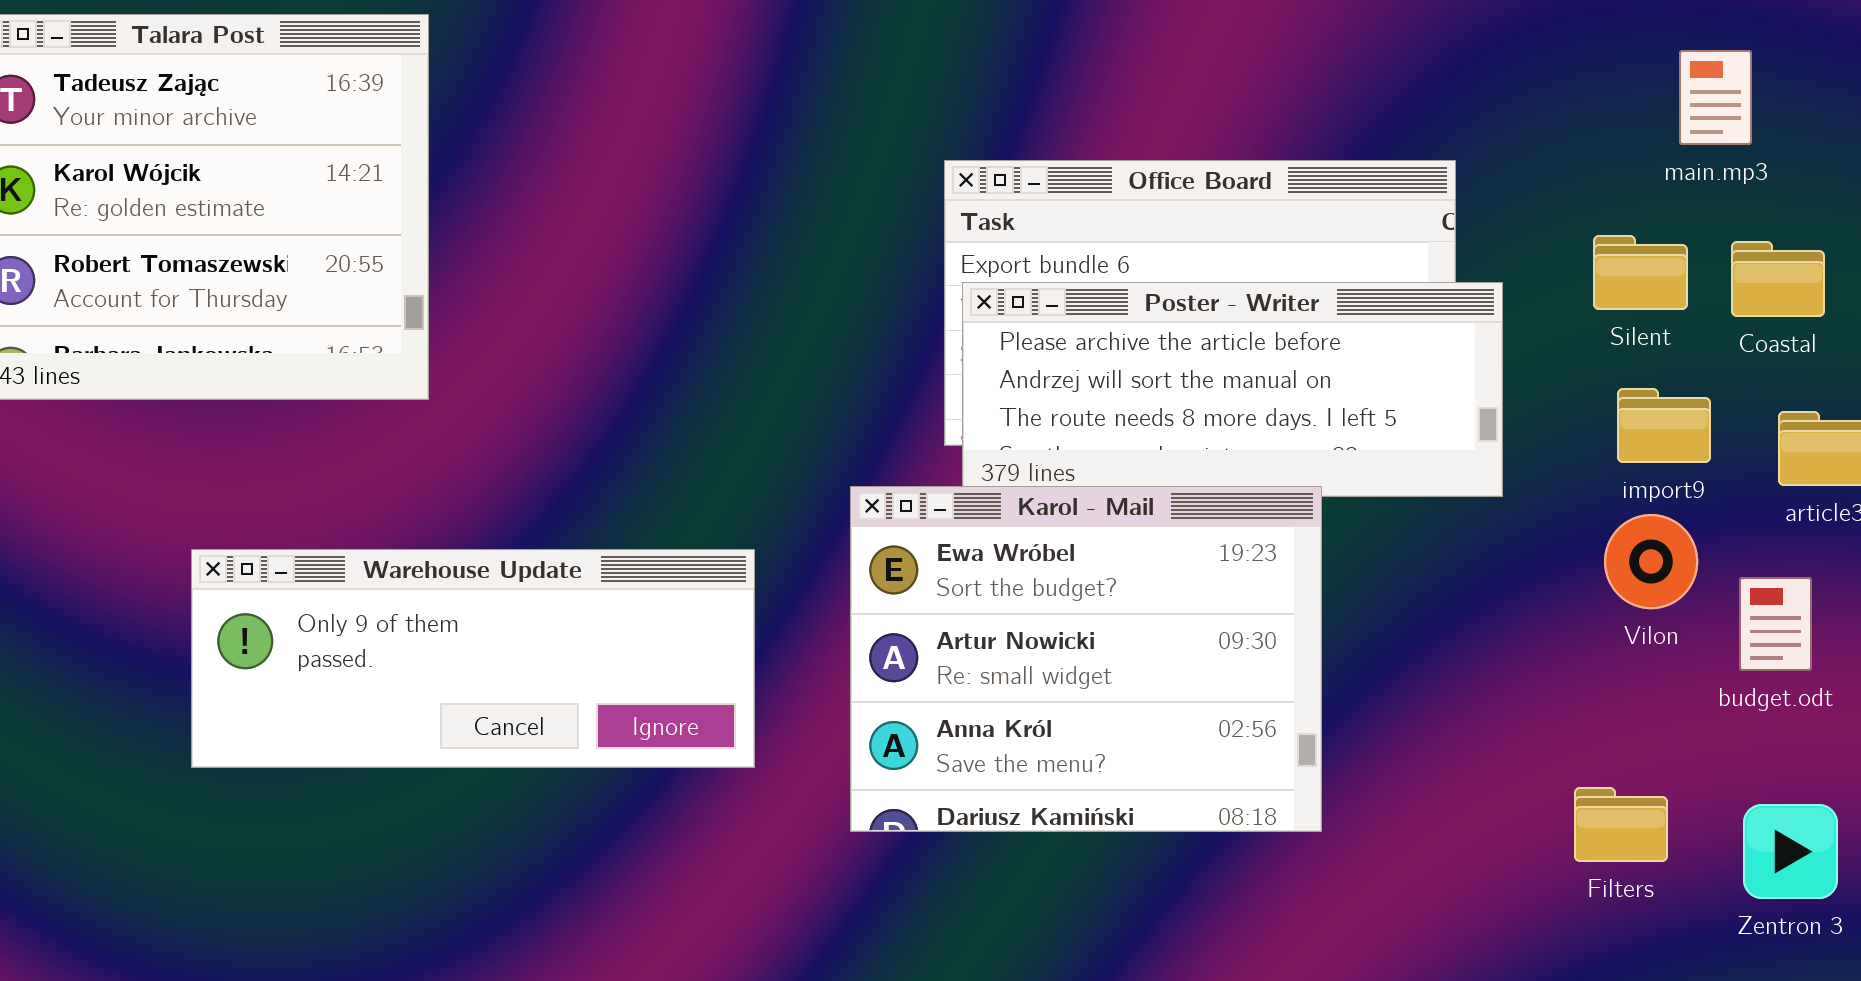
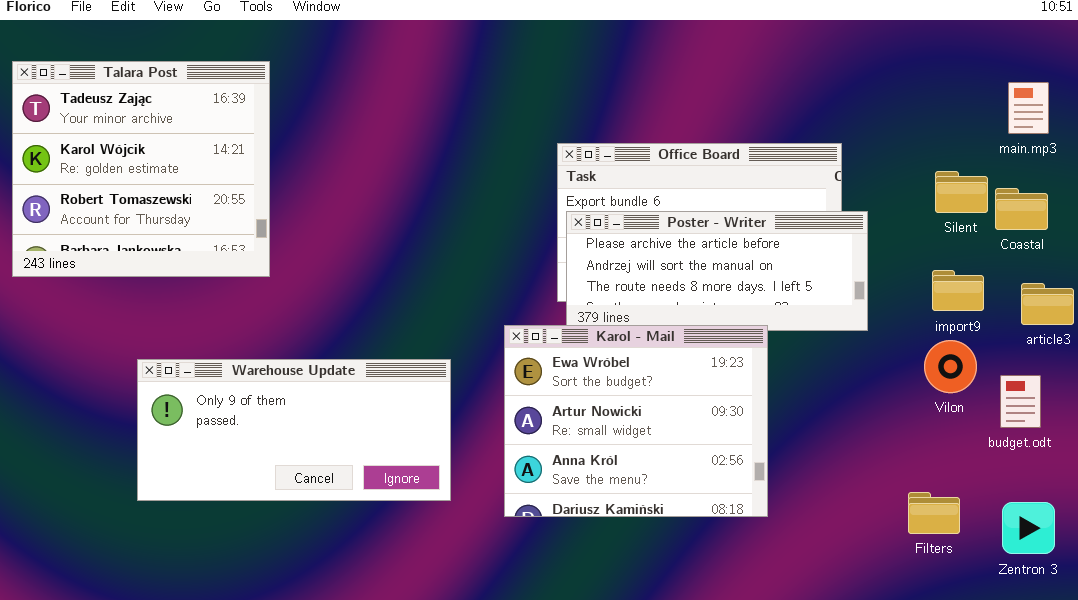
main.mp3: [1679,50,1752,145] -> [1008,82,1049,134], moved
Silent: [1593,235,1688,310] -> [935,171,988,213], moved
Warehouse Update: [191,549,755,768] -> [137,359,451,501], resized

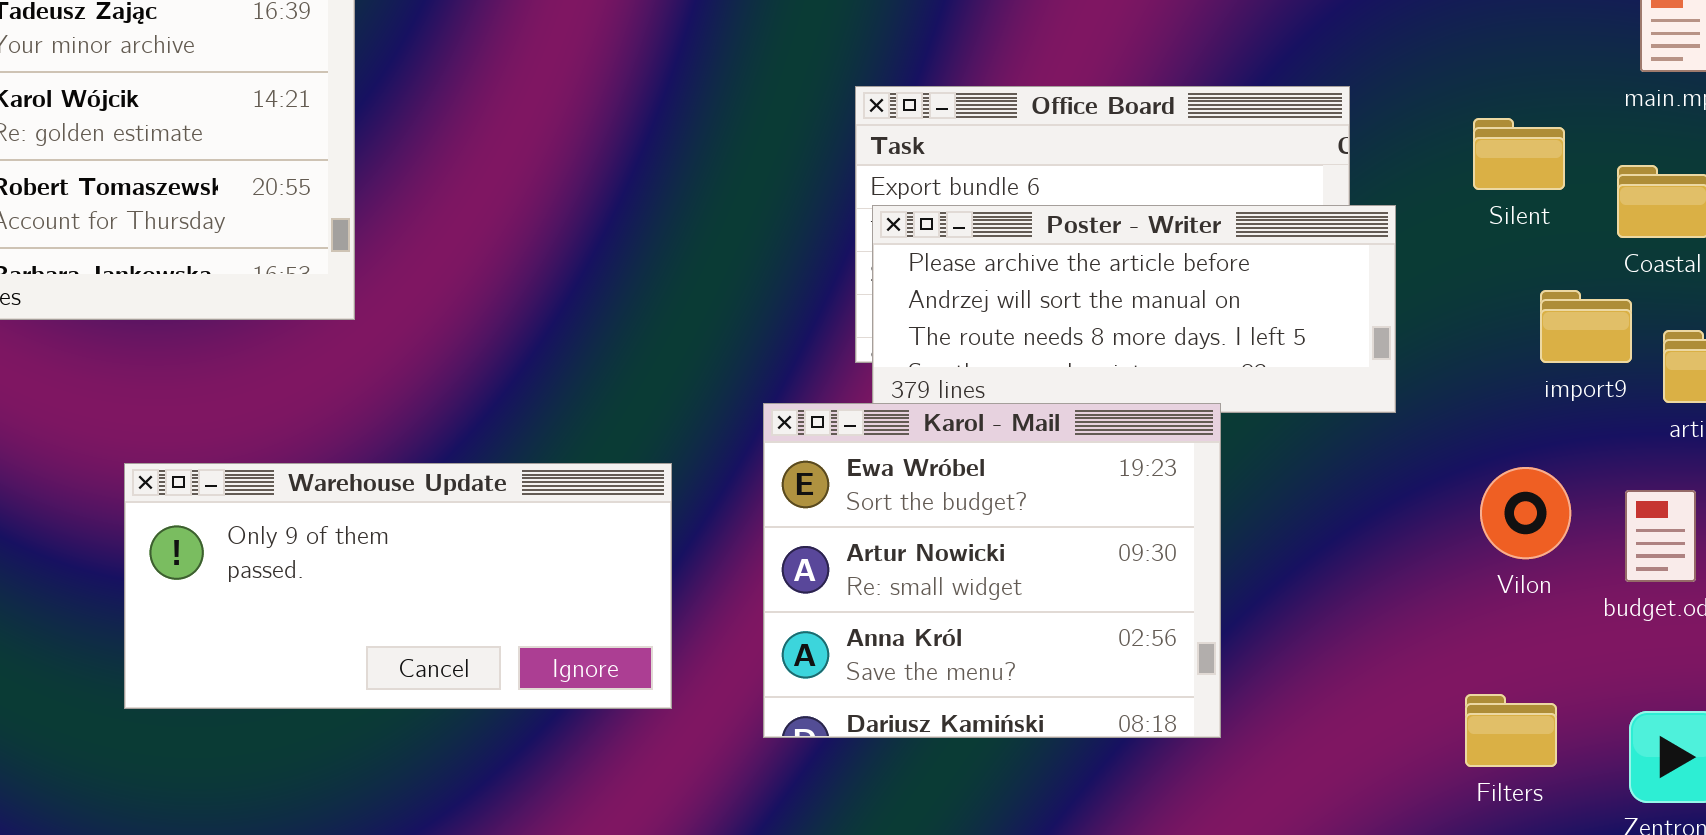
Silent: [935,171,988,213] -> [1473,118,1565,190], moved
import9: [932,270,984,311] -> [1540,290,1632,363], moved
Vilon: [924,340,977,393] -> [1480,467,1571,559], moved

